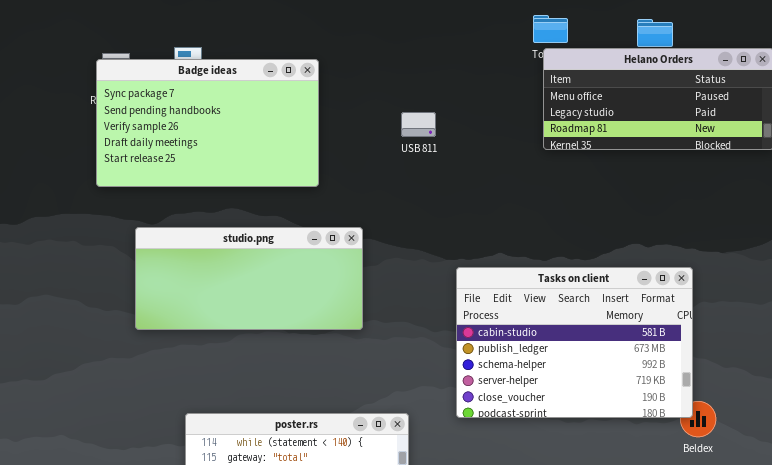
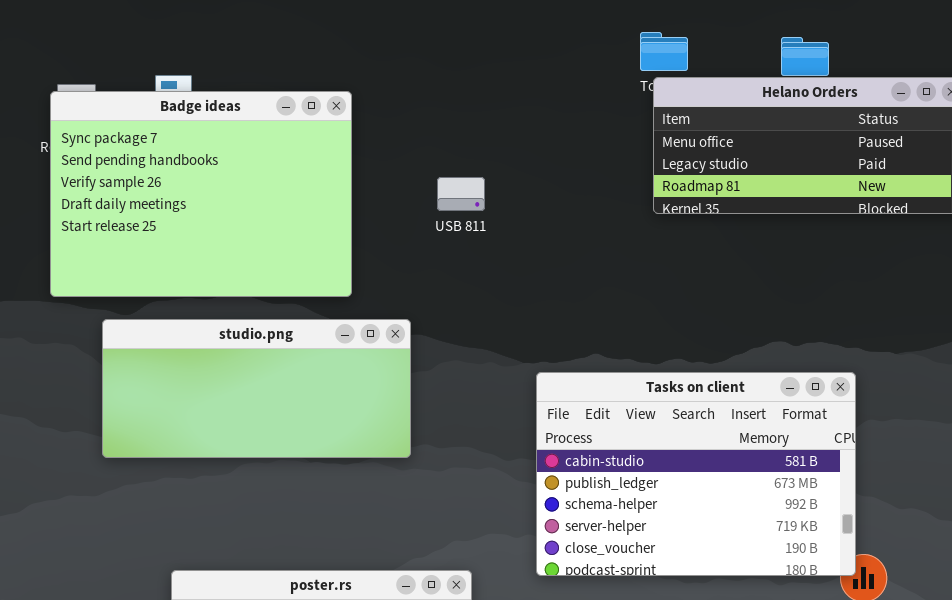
Badge ideas: [96,59,319,187] -> [50,91,352,297], resized
USB 811: [401,112,436,137] -> [437,177,485,211], moved

